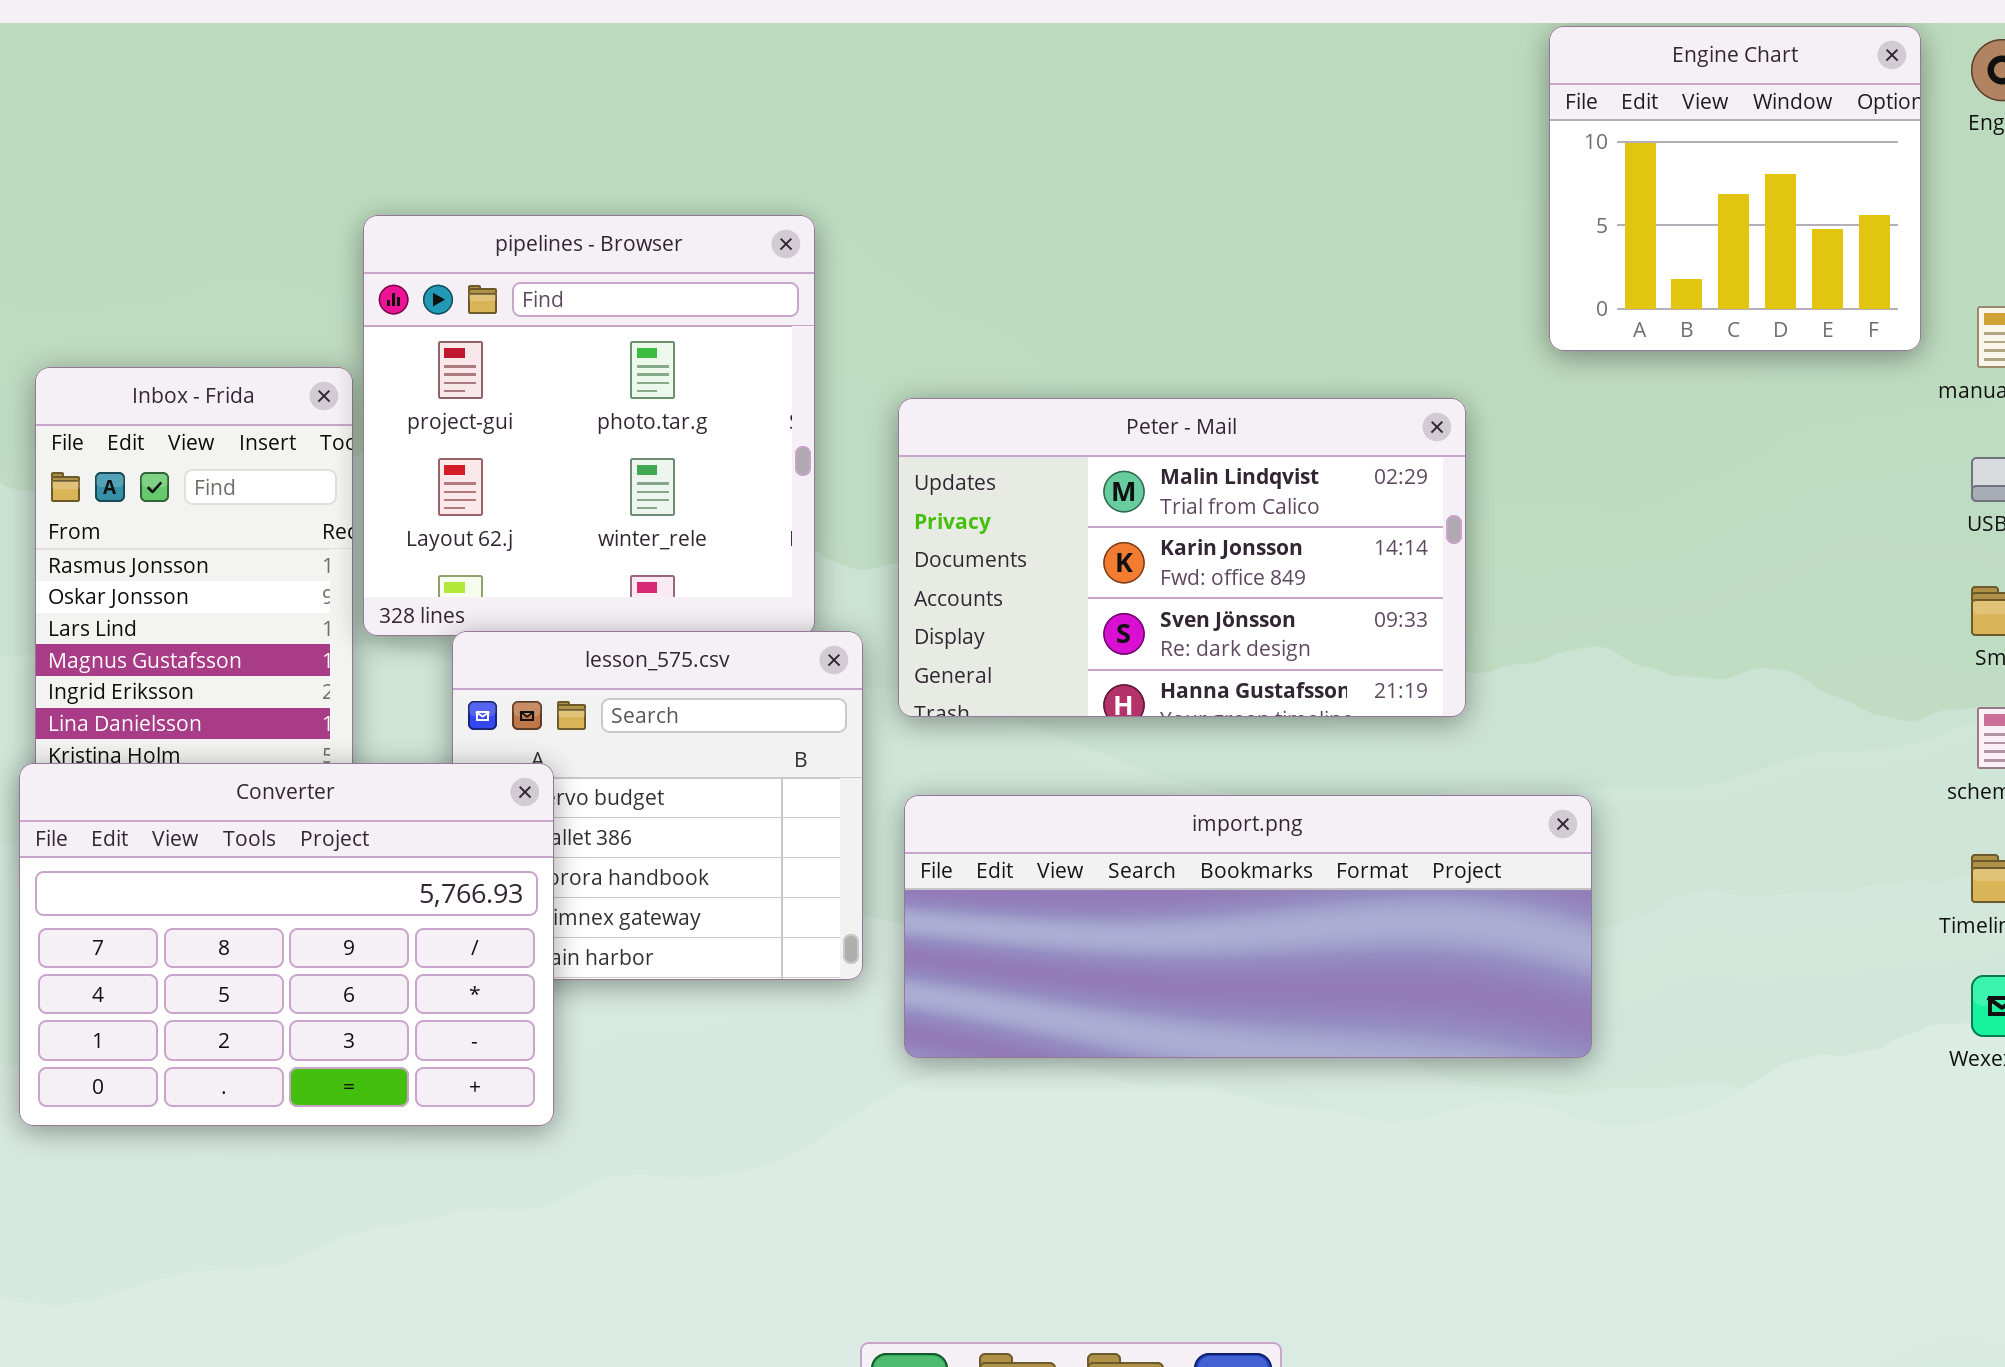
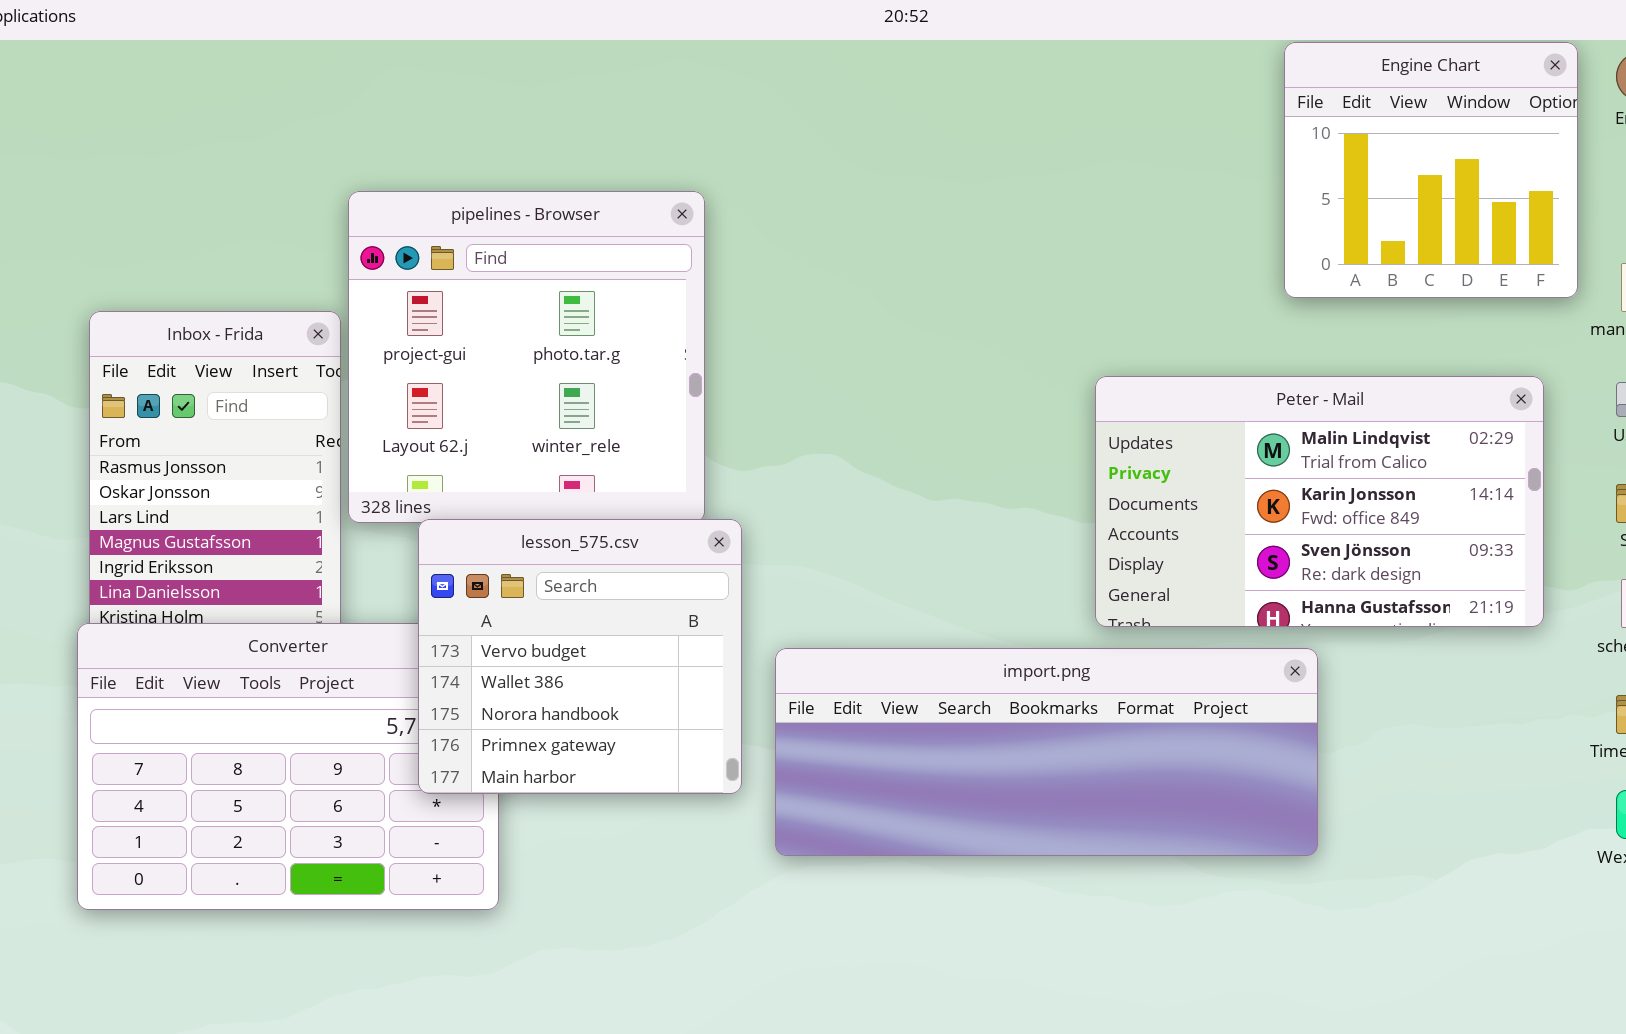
Peter - Mail: [898,398,1466,717] -> [1095,376,1544,627], moved
lesson_575.csv: [452,631,863,980] -> [418,519,742,794], raised

